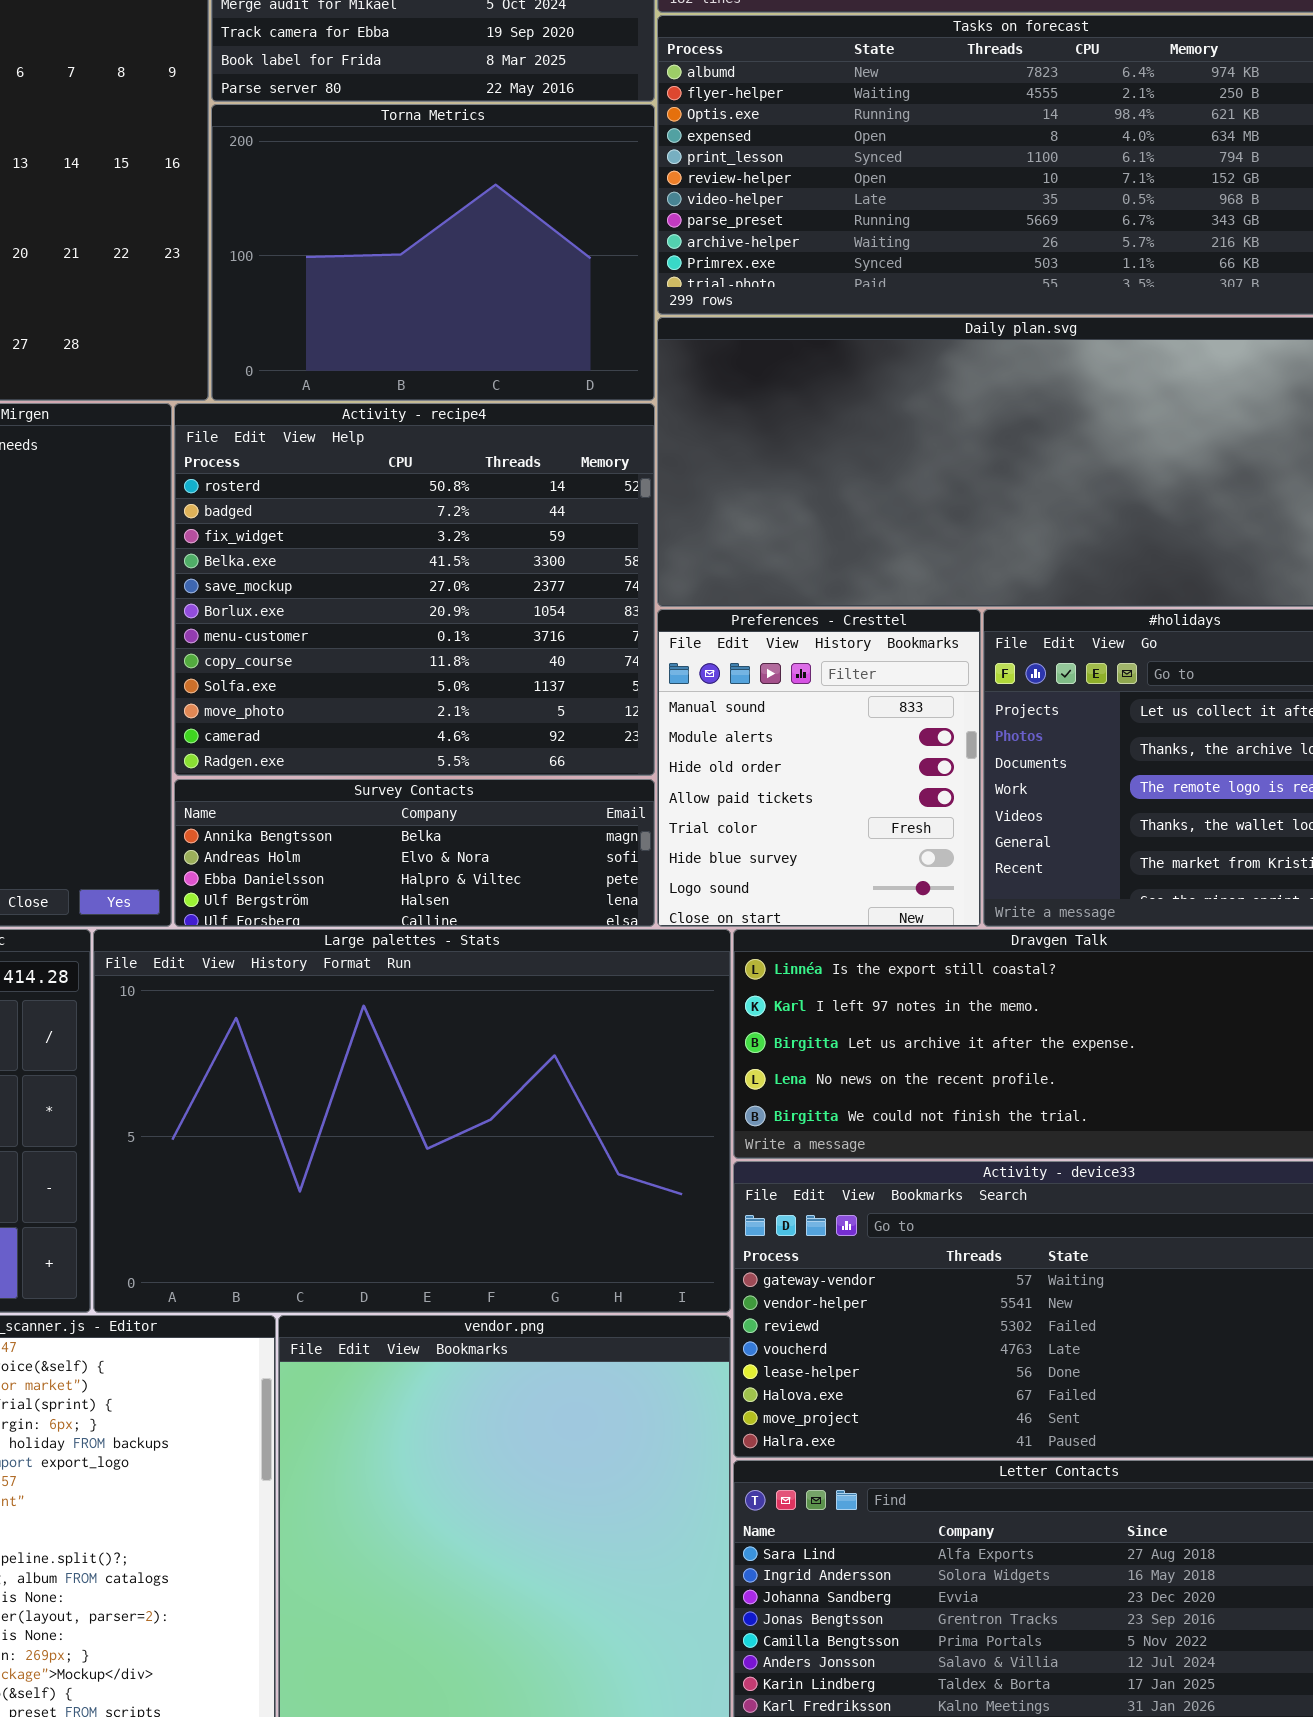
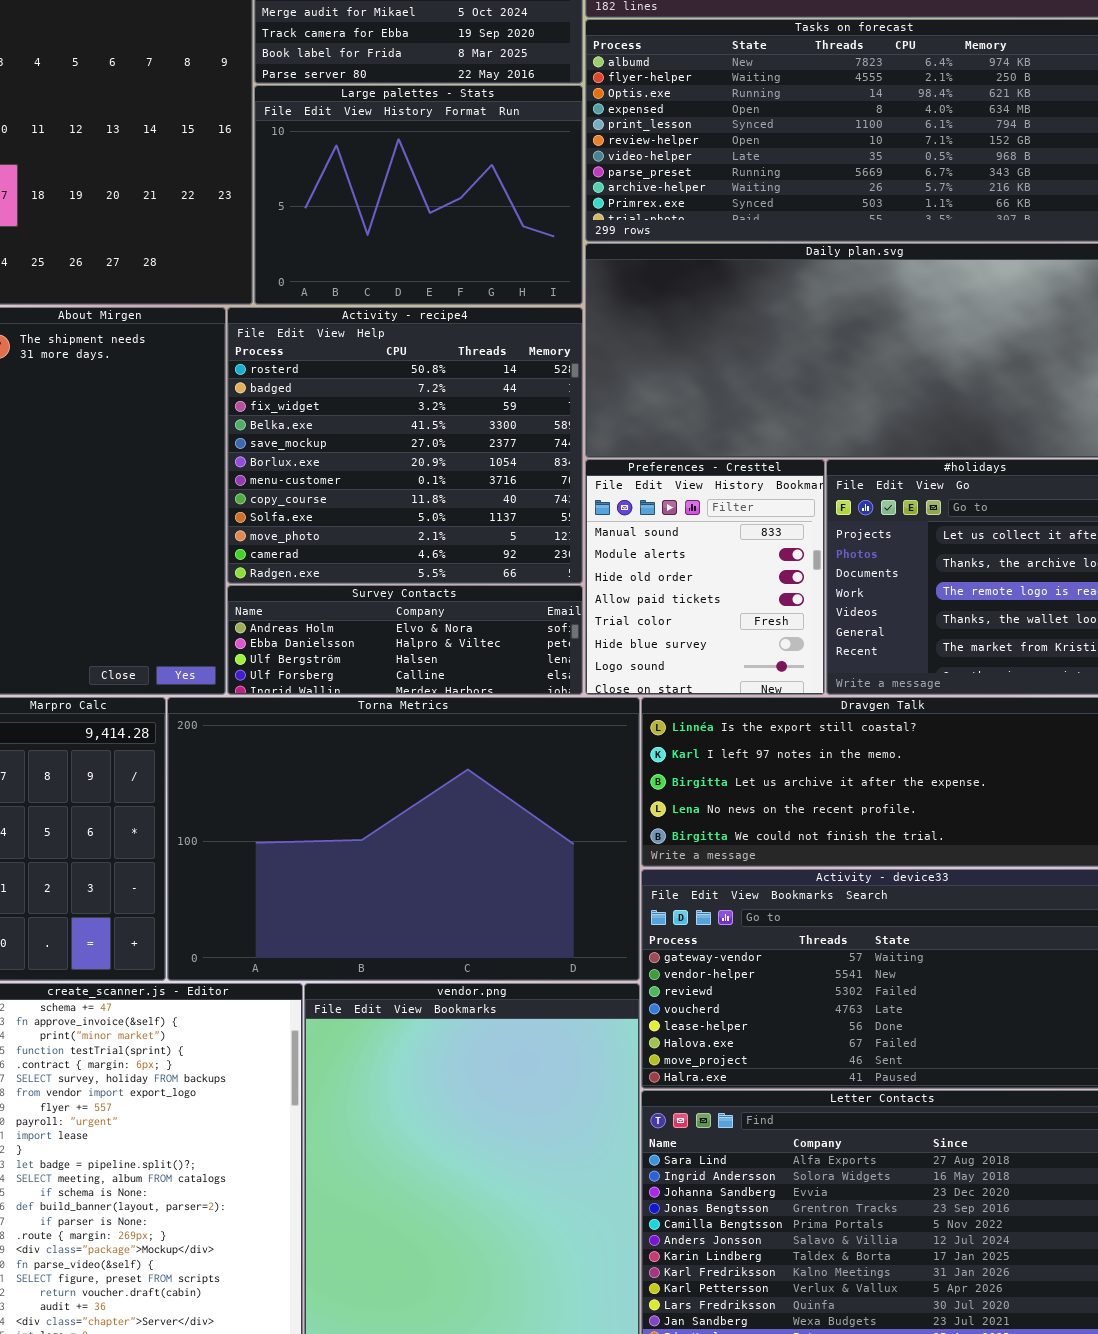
Torna Metrics: [211,104,655,401] -> [167,697,640,981], moved, resized
Survey Contacts: [174,779,655,927] -> [227,585,583,695], scrolled down 1 row
Large palettes - Stats: [93,929,731,1313] -> [254,85,583,305], moved, resized

